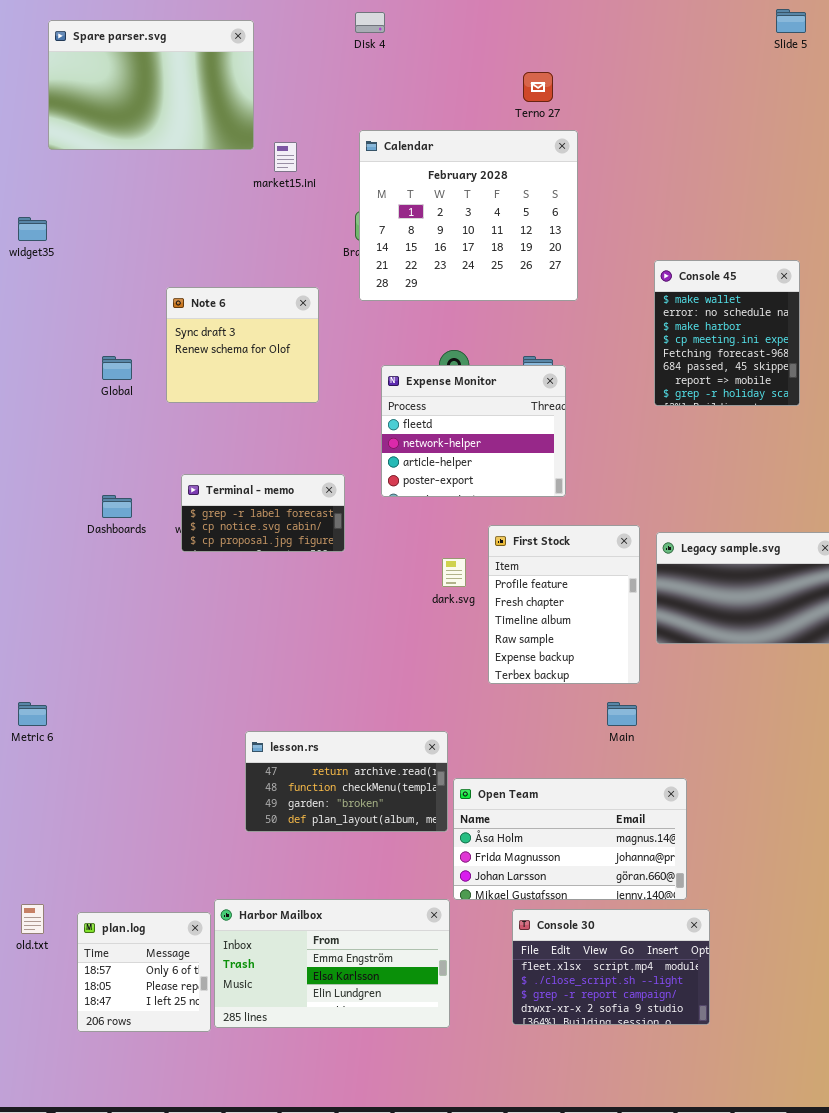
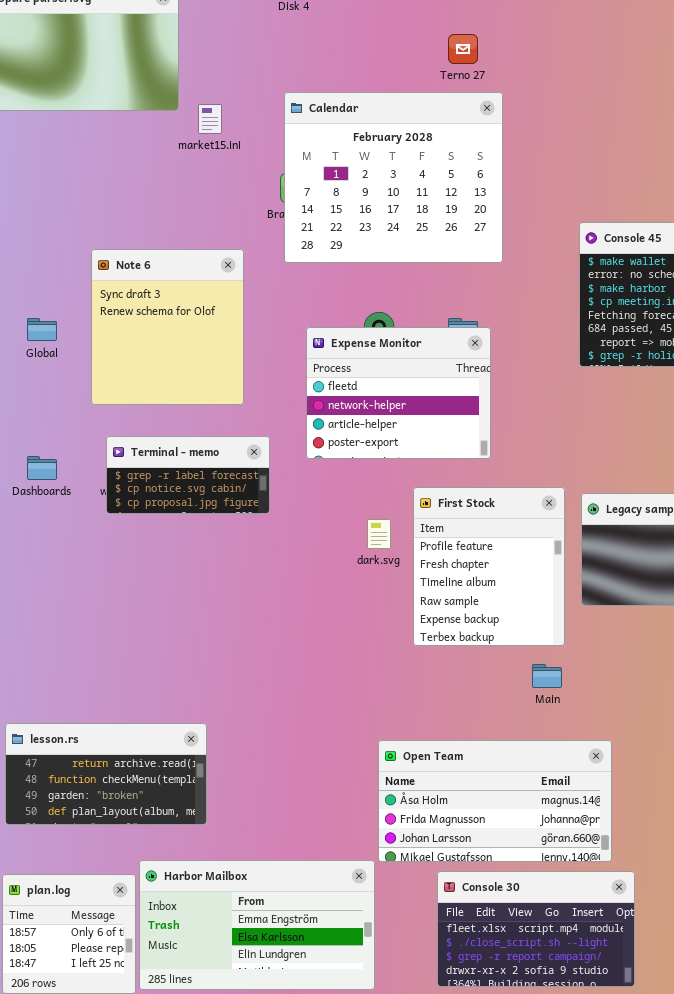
Note 6: [166,287,319,403] -> [91,249,244,405], resized
lesson.rs: [245,731,448,832] -> [5,723,207,825], moved

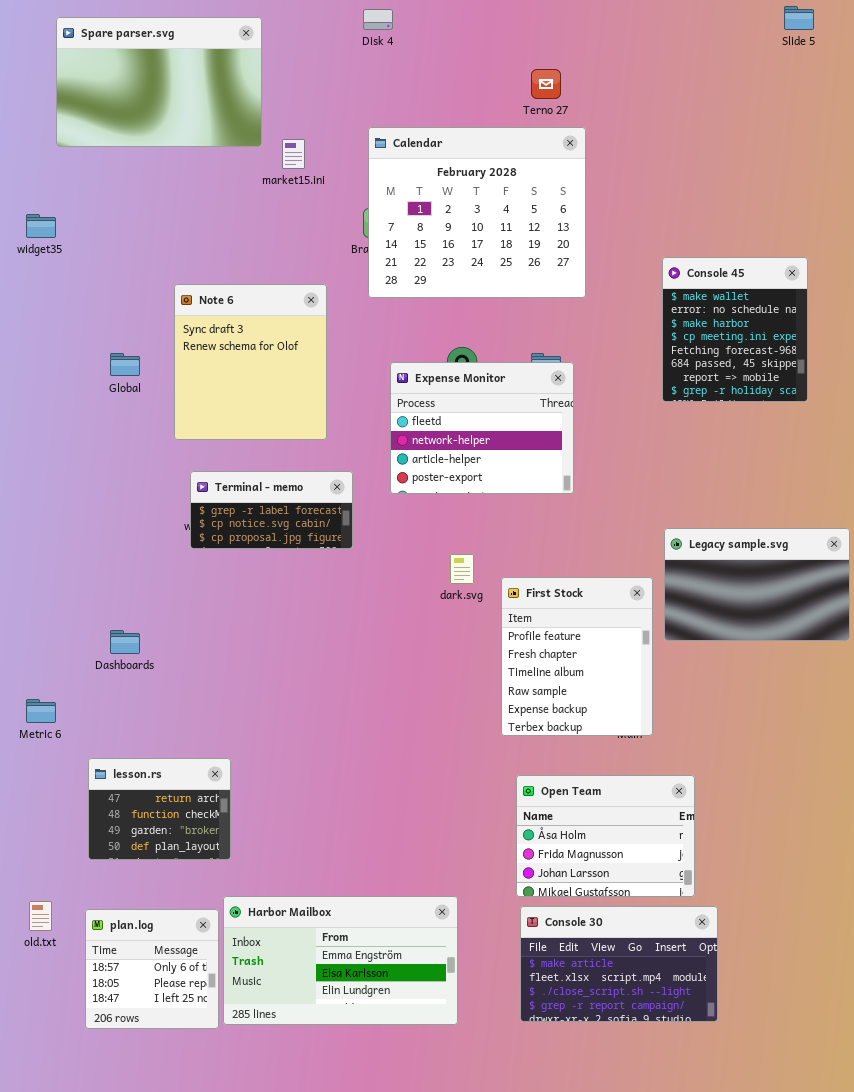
Dashboards: [27,456,57,480] -> [110,630,140,654], moved
First Stock: [413,487,565,646] -> [501,577,653,736], moved
lesson.rs: [5,723,207,825] -> [88,758,231,860], resized
Open Team: [378,740,612,862] -> [516,775,695,897], resized
Console 30: [437,871,635,987] -> [520,906,718,1022], scrolled up 1 row

